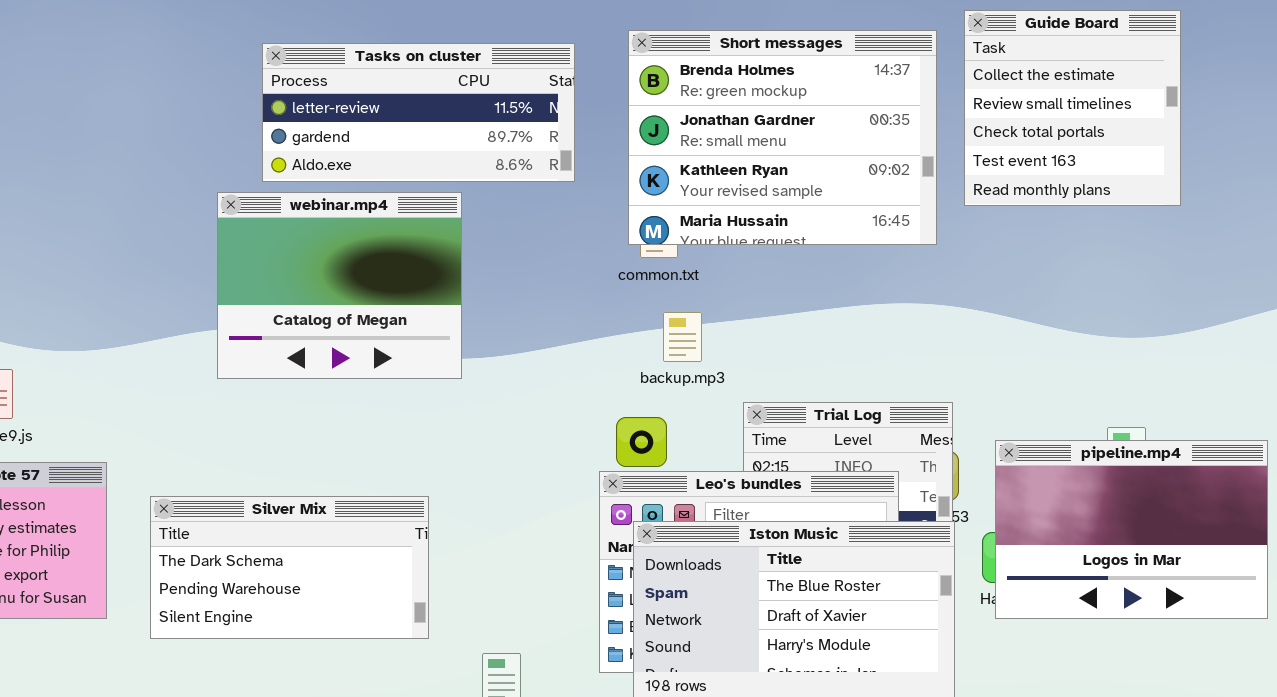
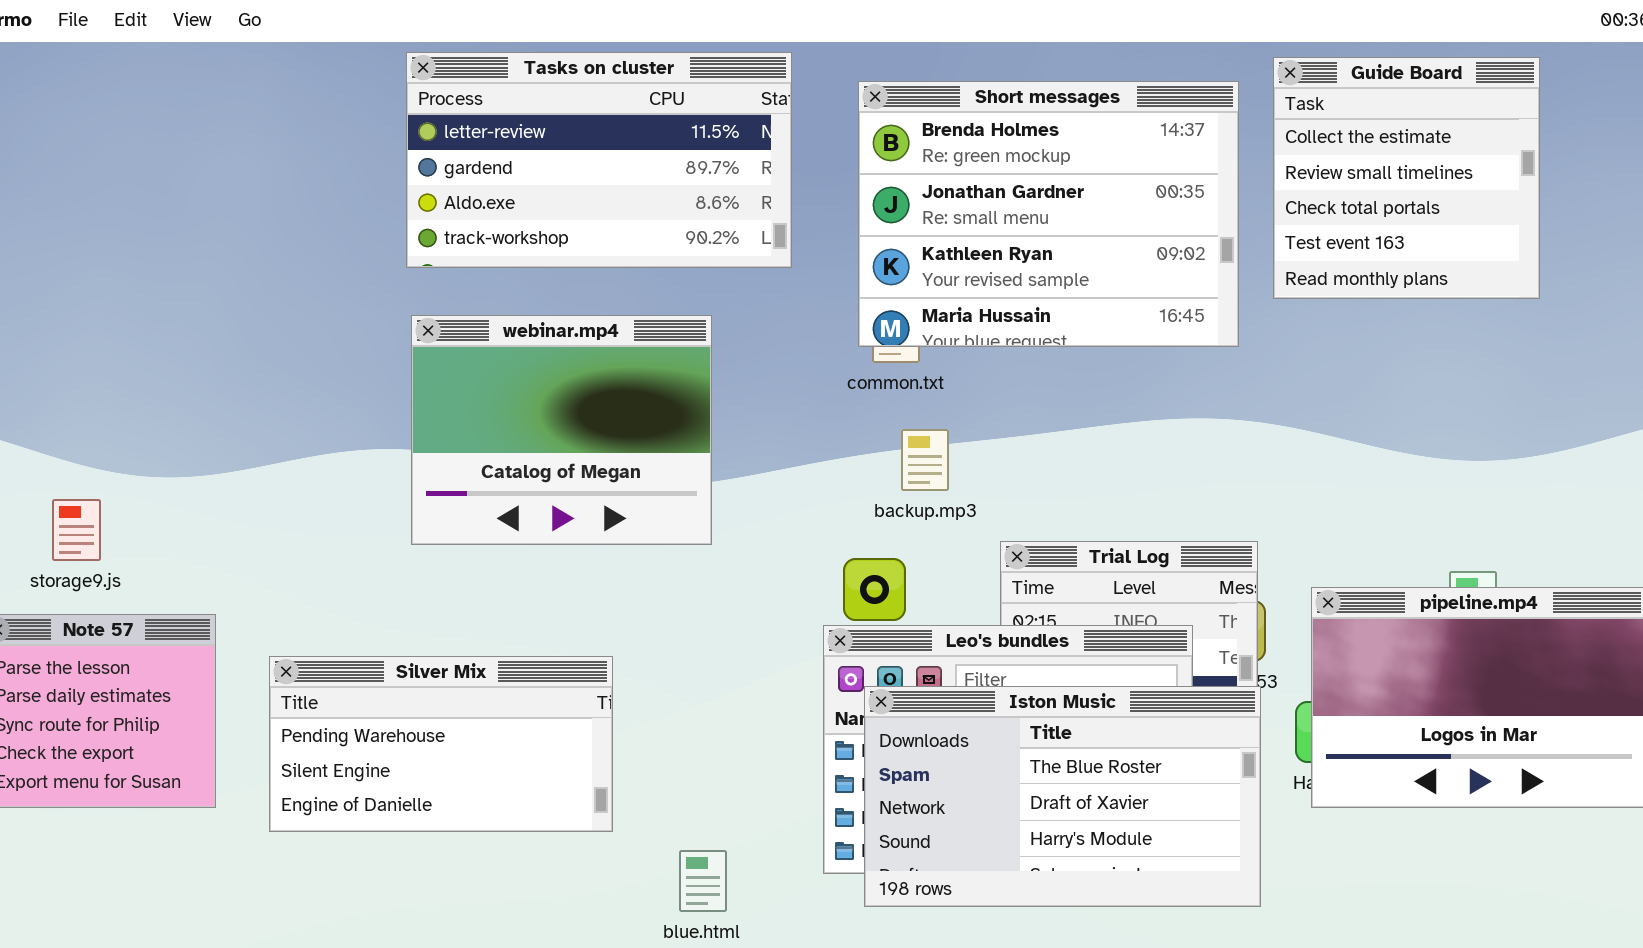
Tasks on cluster: [262,43,575,182] -> [406,52,792,268], resized
webinar.mp4: [217,192,462,379] -> [411,315,712,545], moved
Silver Mix: [150,496,429,639] -> [269,656,613,832], scrolled down 1 row

